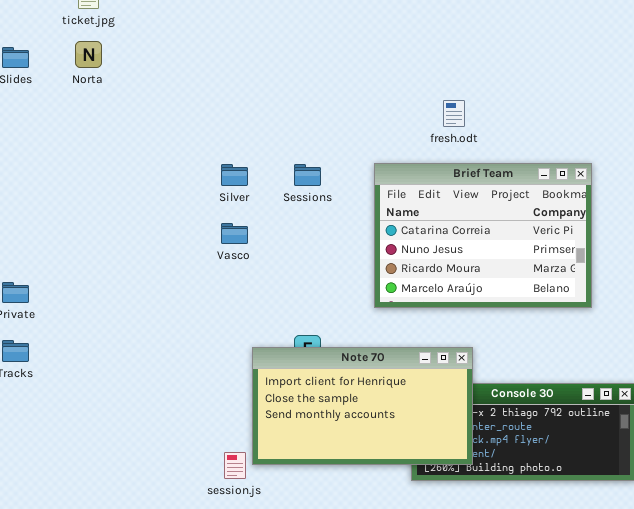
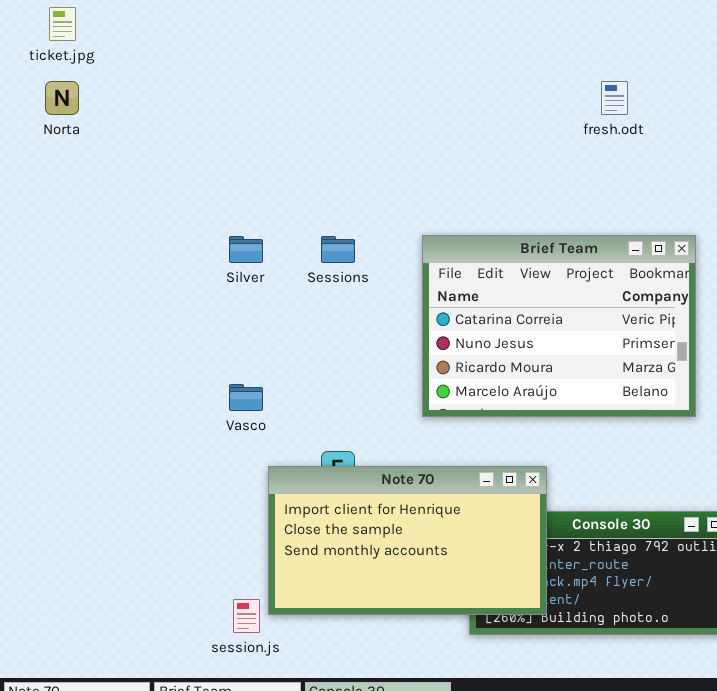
fresh.odt: [443,100,465,127] -> [601,81,628,115], moved
Vasco: [221,223,248,244] -> [229,384,263,411], moved

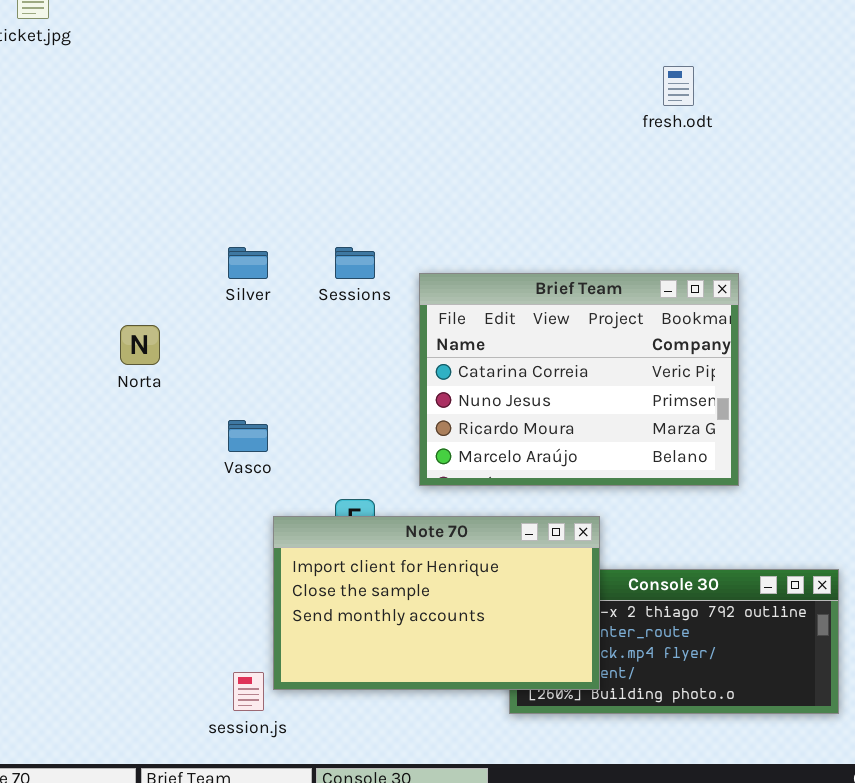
Norta: [45,81,79,115] -> [120,325,160,365], moved
Brief Team: [422,235,696,417] -> [419,273,739,486], moved

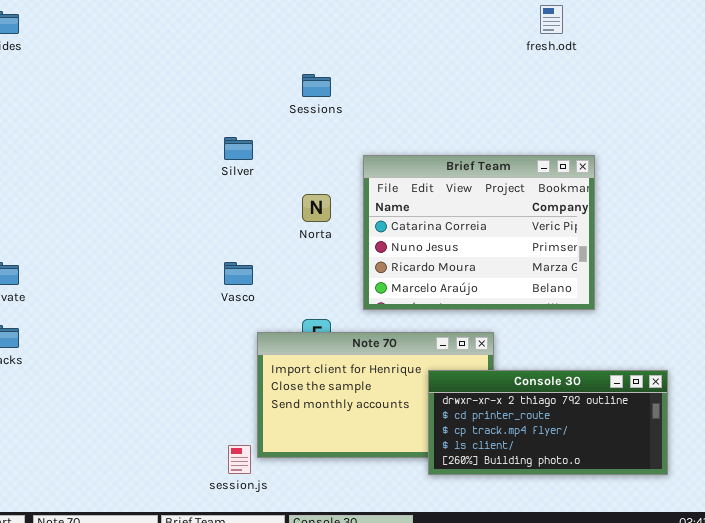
Sessions: [335,247,375,279] -> [302,74,331,97], moved
Norta: [120,325,160,365] -> [302,194,331,222], moved
Console 30: [509,569,839,714] -> [428,370,668,475], raised

